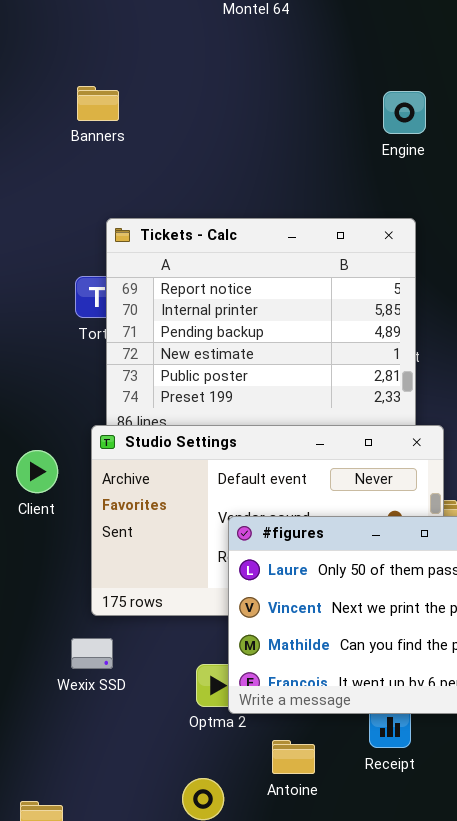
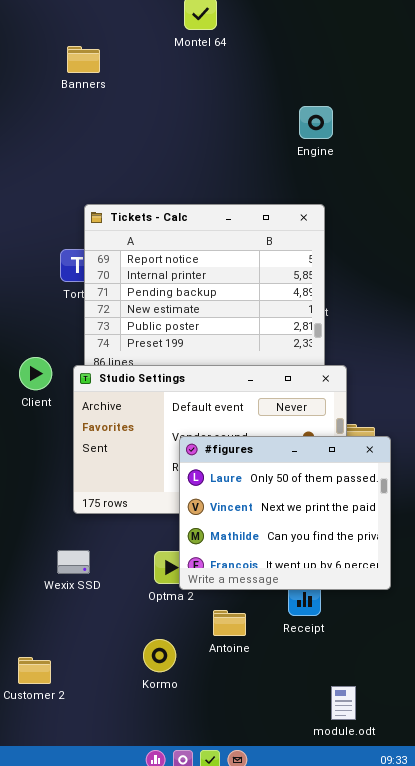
Banners: [77,86,119,121] -> [67,46,100,73], moved
Client: [16,450,58,493] -> [19,357,52,390], moved
Wexix SSD: [71,638,113,669] -> [57,550,90,574], moved

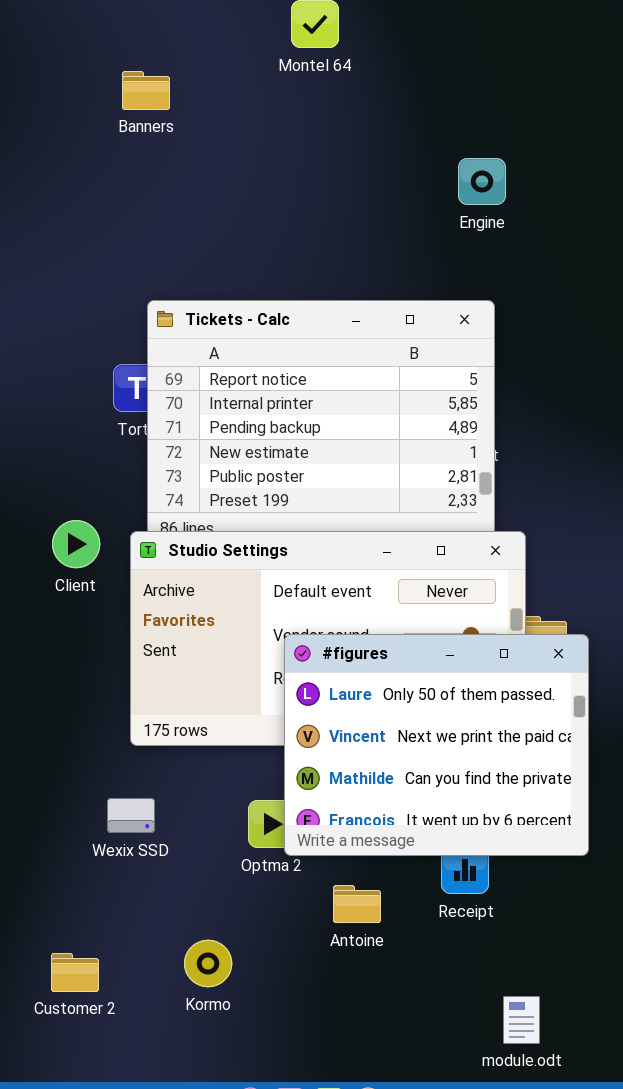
Kormo: [143,639,176,672] -> [184,940,232,987], moved

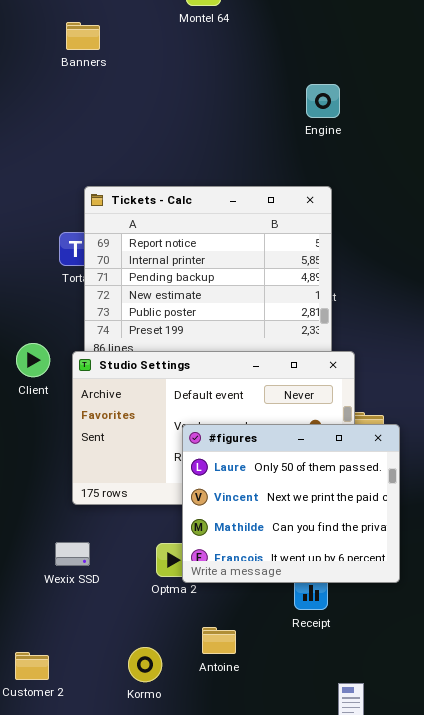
Antoine: [333,885,381,923] -> [202,627,236,654], moved
Kormo: [184,940,232,987] -> [128,647,162,682], moved

